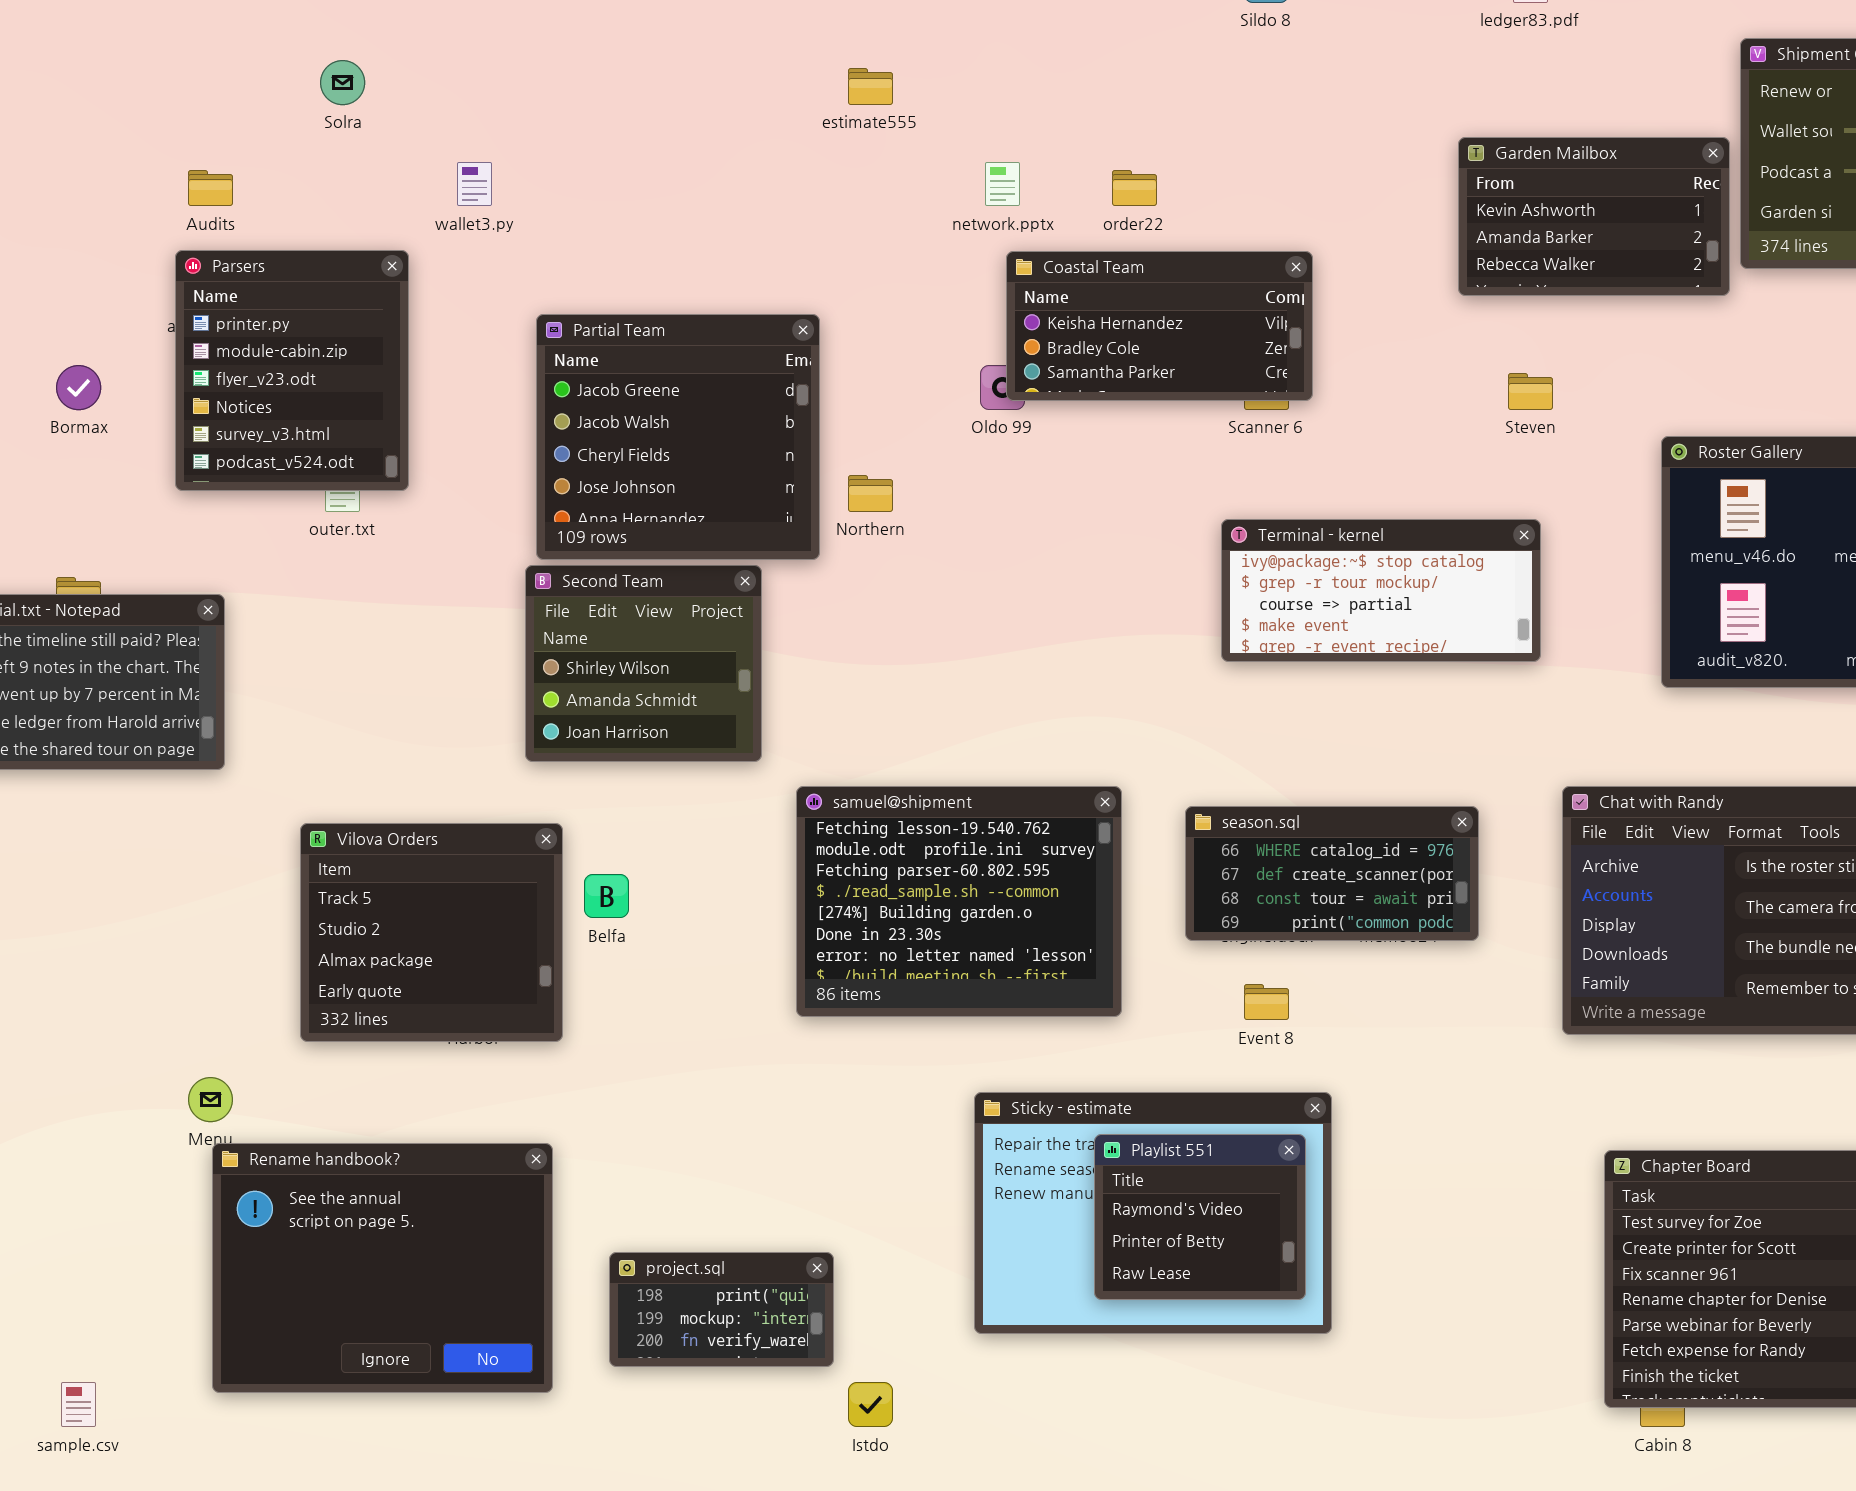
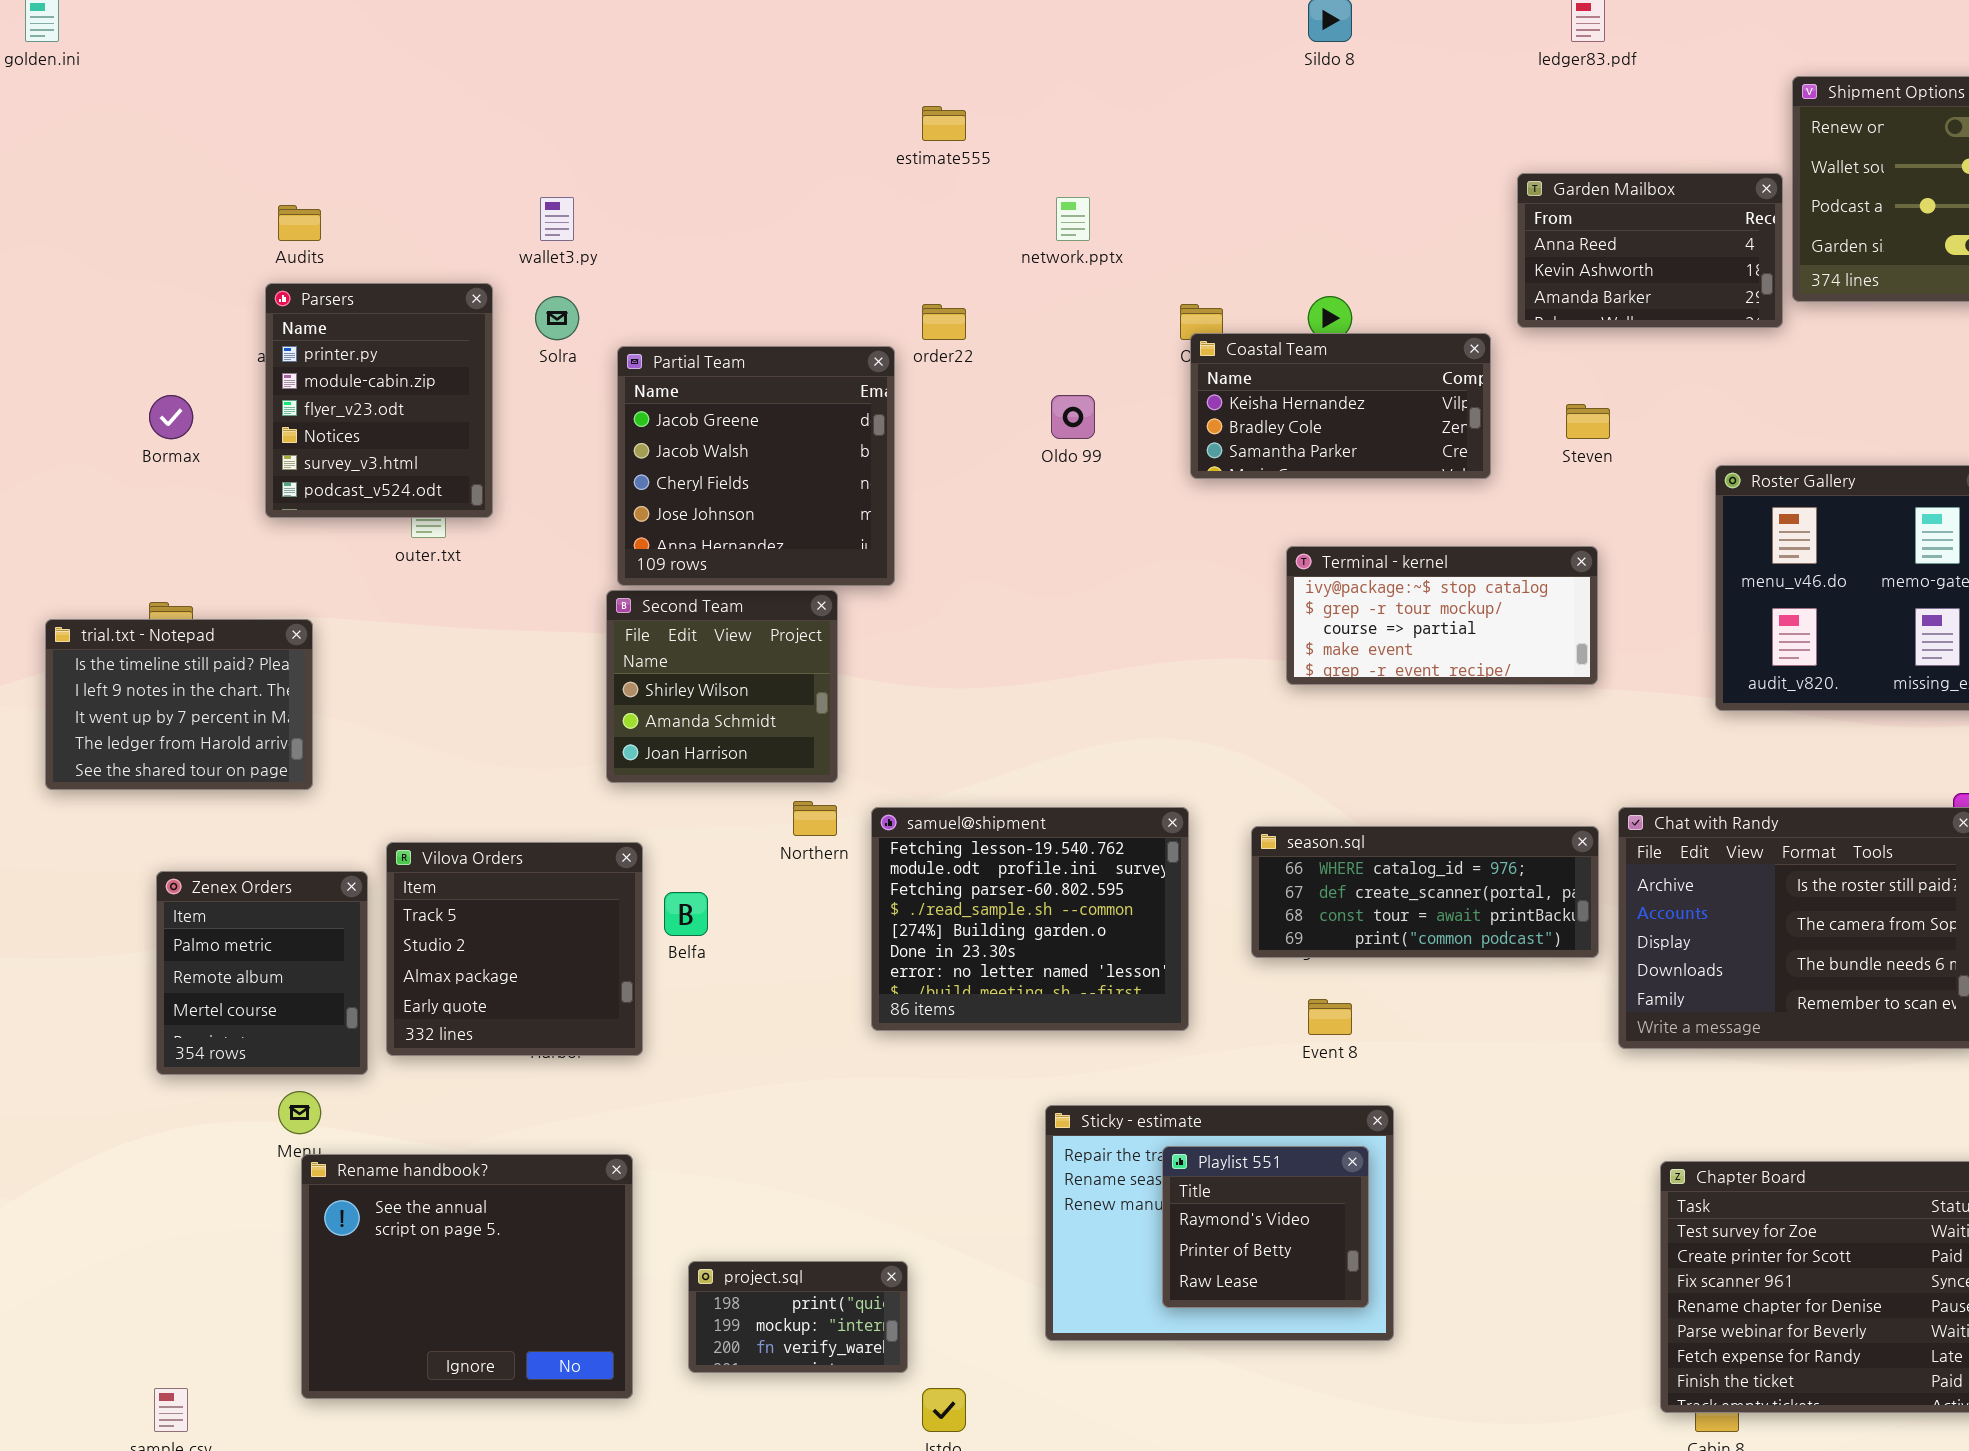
Solra: [320,60,365,105] -> [535,296,579,340], moved
Garden Mailbox: [1458,137,1730,296] -> [1517,173,1783,328], scrolled up 1 row
order22: [1112,170,1157,206] -> [922,304,966,340], moved
Coastal Team: [1006,251,1313,401] -> [1190,333,1491,479], moved
Northern: [848,475,893,512] -> [793,801,837,836], moved
season.sql: [1185,806,1479,941] -> [1251,826,1599,958], resized
Zenex Orders: none -> [156,871,368,1075], opened

